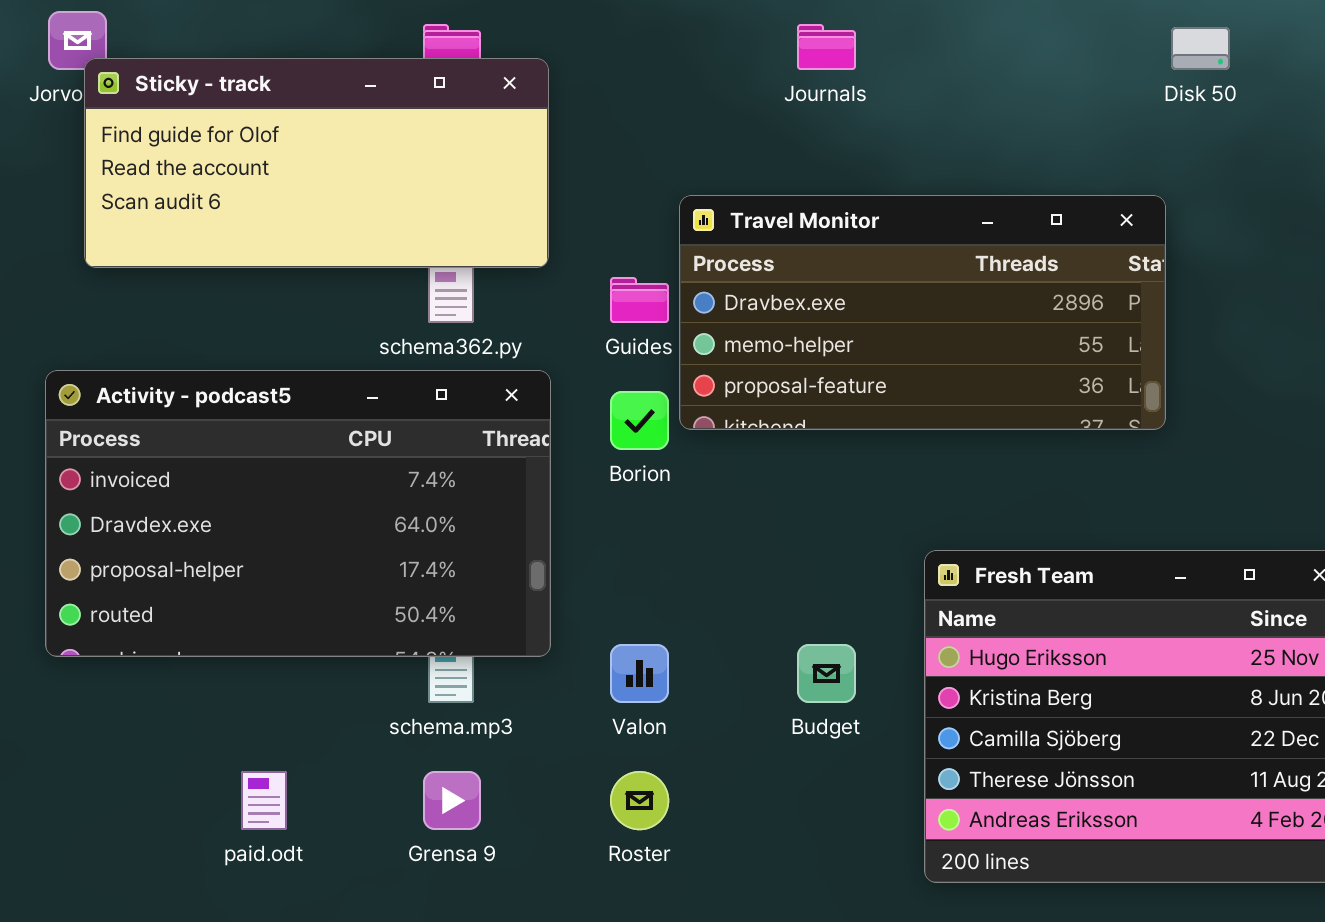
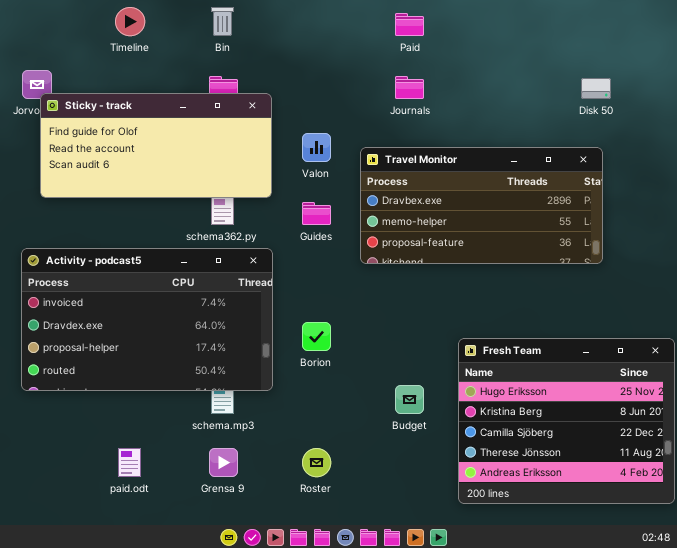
Travel Monitor: [679,195,1166,430] -> [360,147,603,264], moved
Borion: [610,391,669,450] -> [302,322,331,351], moved
Valon: [610,644,669,703] -> [302,133,331,162], moved

